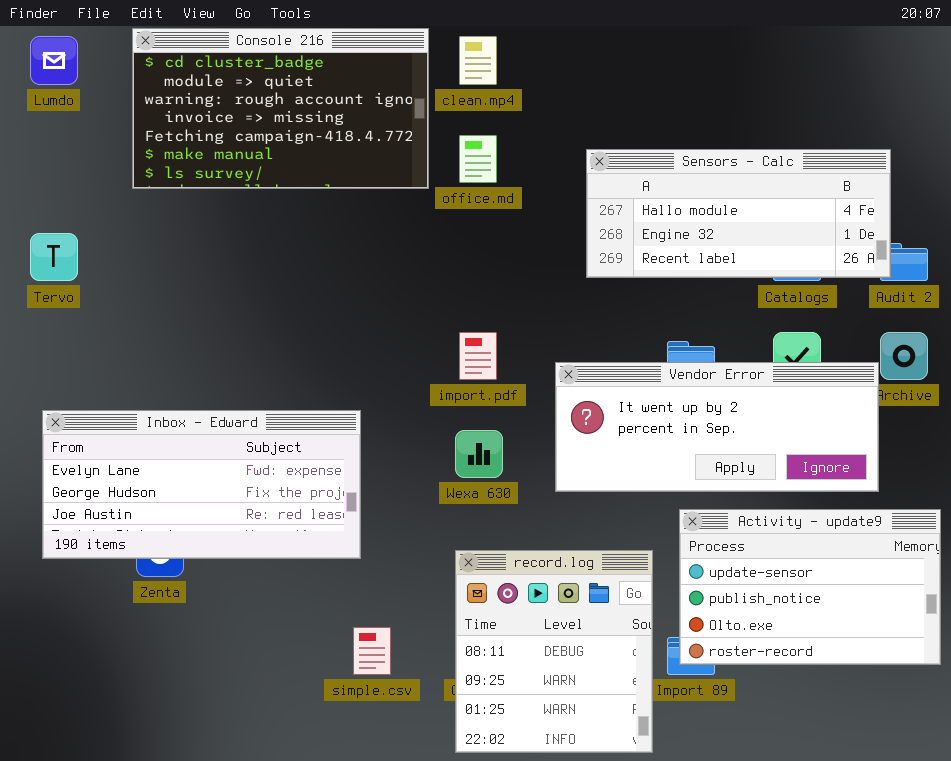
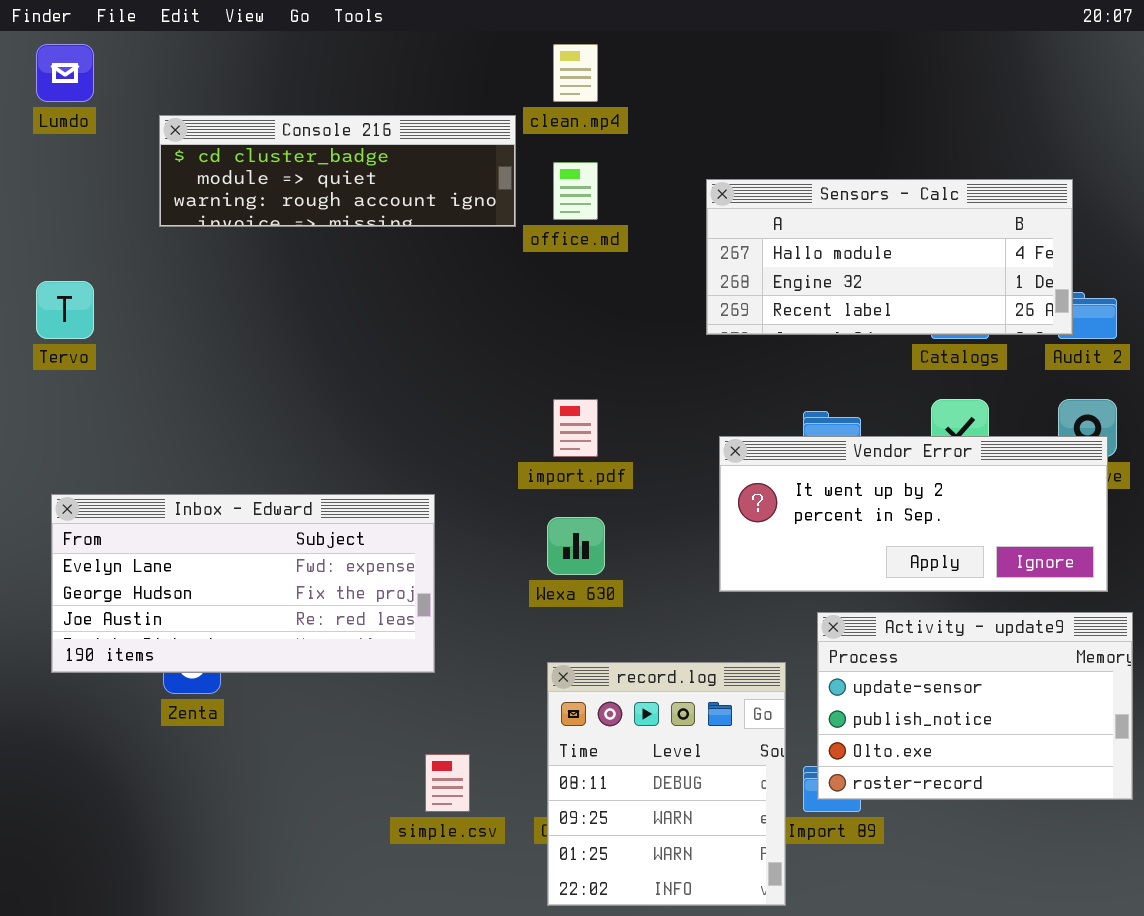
Console 216: [132,28,429,189] -> [159,115,516,227], resized
Vendor Error: [555,362,879,492] -> [719,436,1108,592], moved

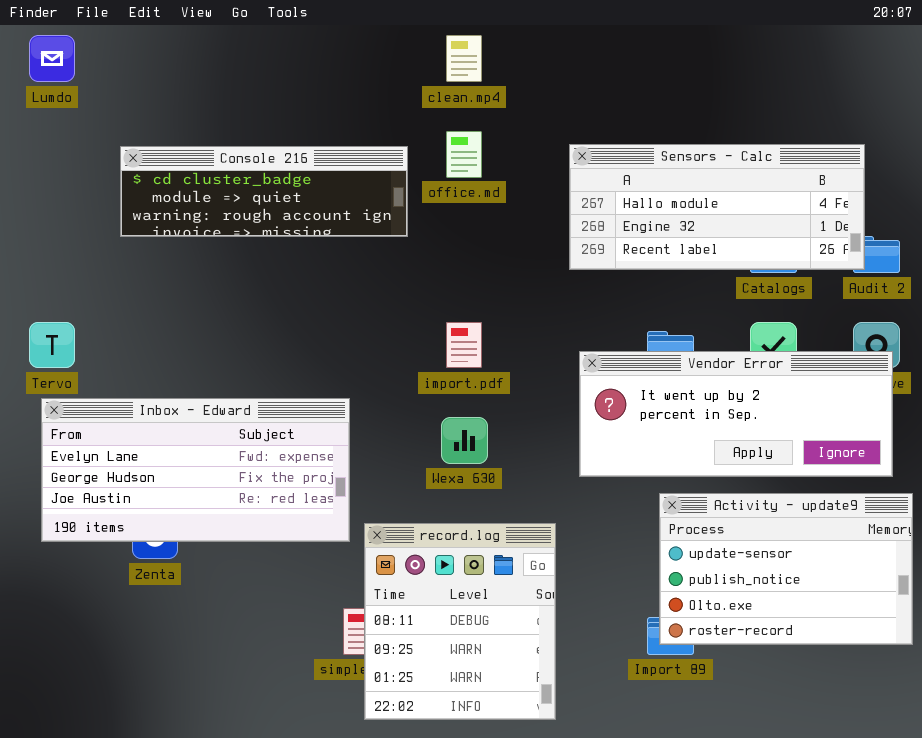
Console 216: [159,115,516,227] -> [120,146,408,237], moved
Tervo: [36,281,94,339] -> [29,322,75,368], moved
record.log: [547,662,786,906] -> [364,523,556,720], moved

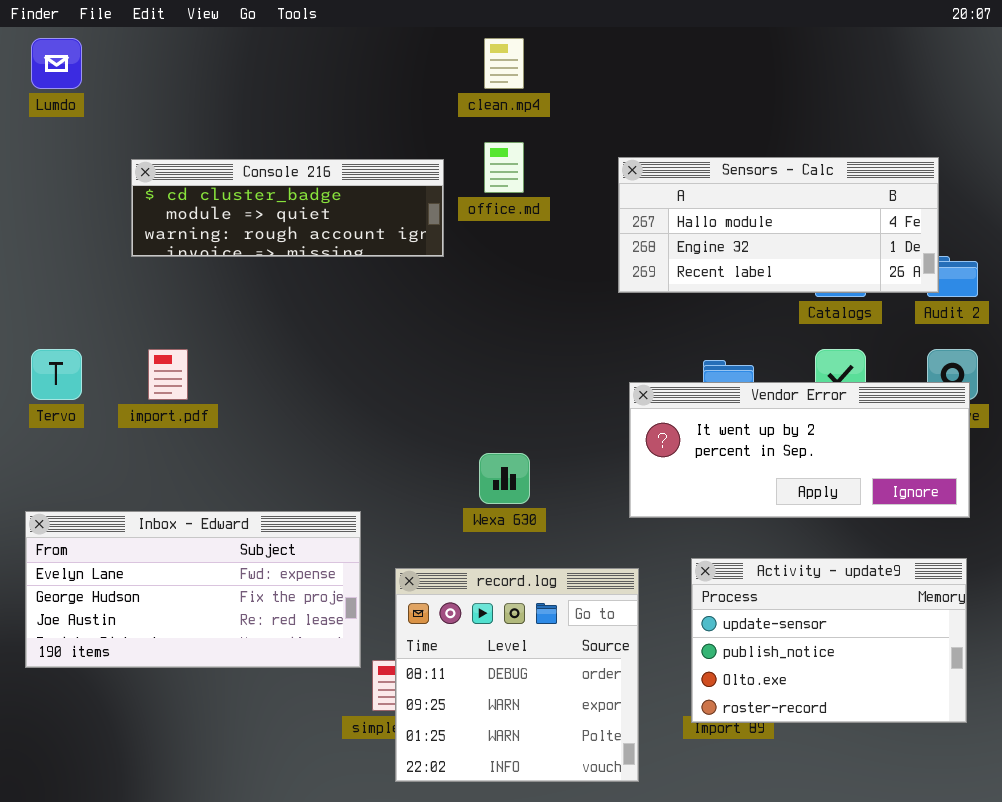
import.pdf: [446,322,482,368] -> [148,349,188,400], moved
Inbox - Edward: [41,398,350,542] -> [25,511,361,668], moved
Activity - update9: [659,493,913,645] -> [691,558,967,723], moved
record.log: [364,523,556,720] -> [395,568,639,782], resized

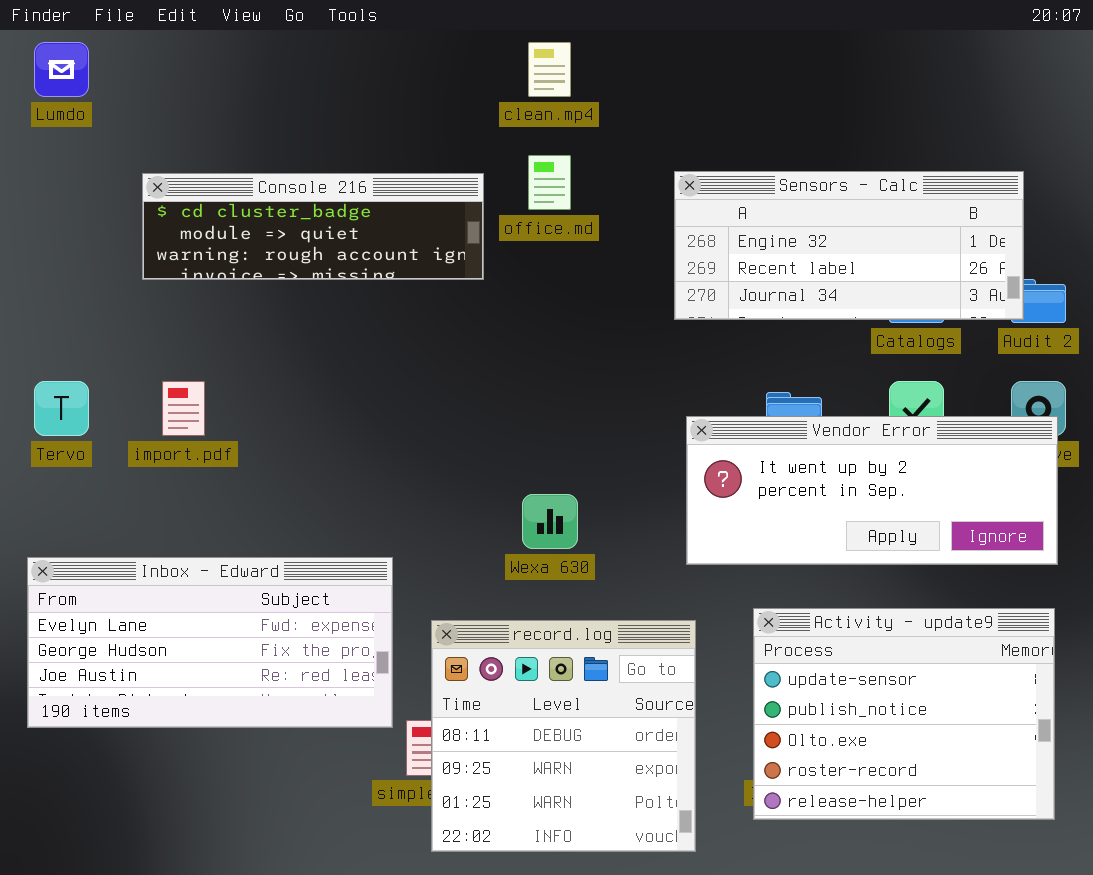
Sensors - Calc: [618,157,939,293] -> [674,171,1024,320], scrolled down 1 row
Activity - update9: [691,558,967,723] -> [753,608,1055,820], resized

